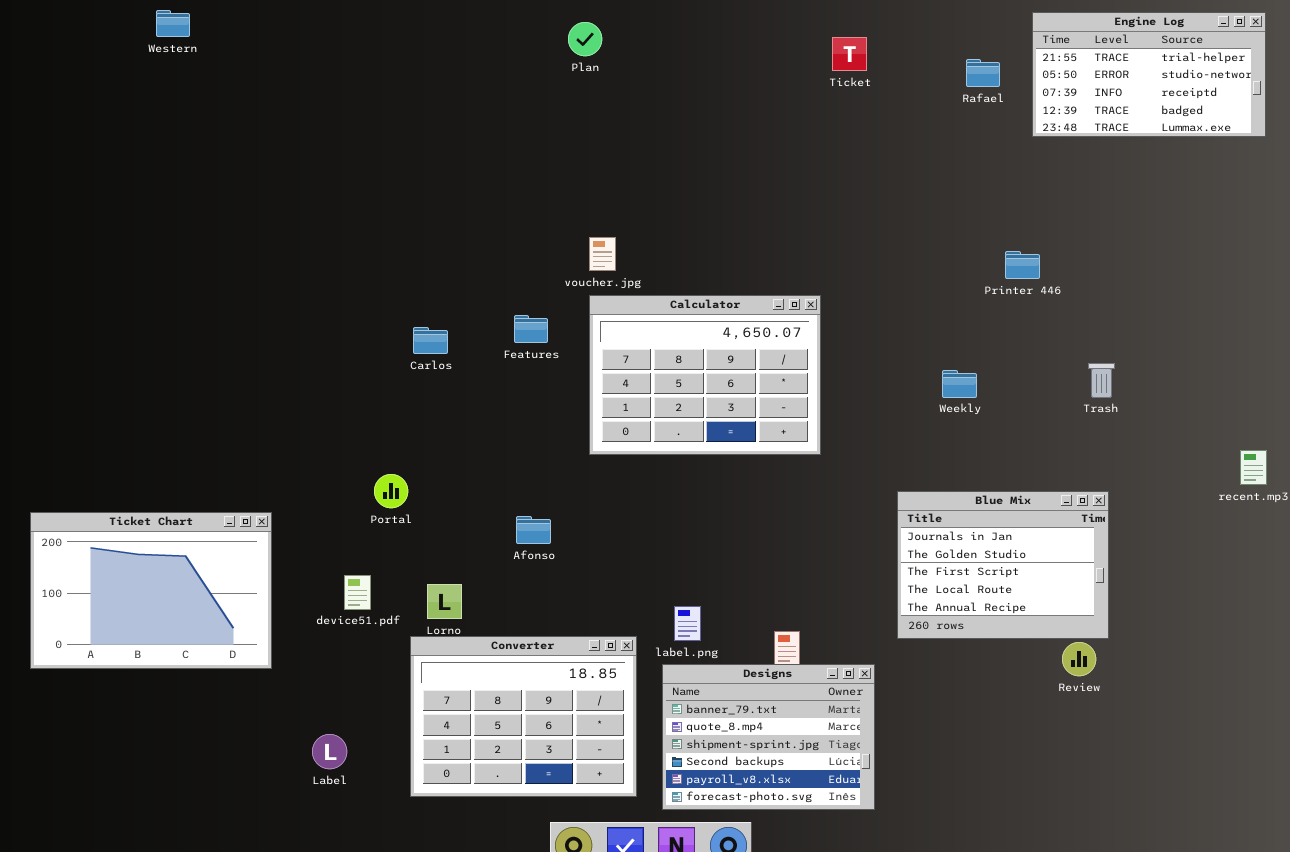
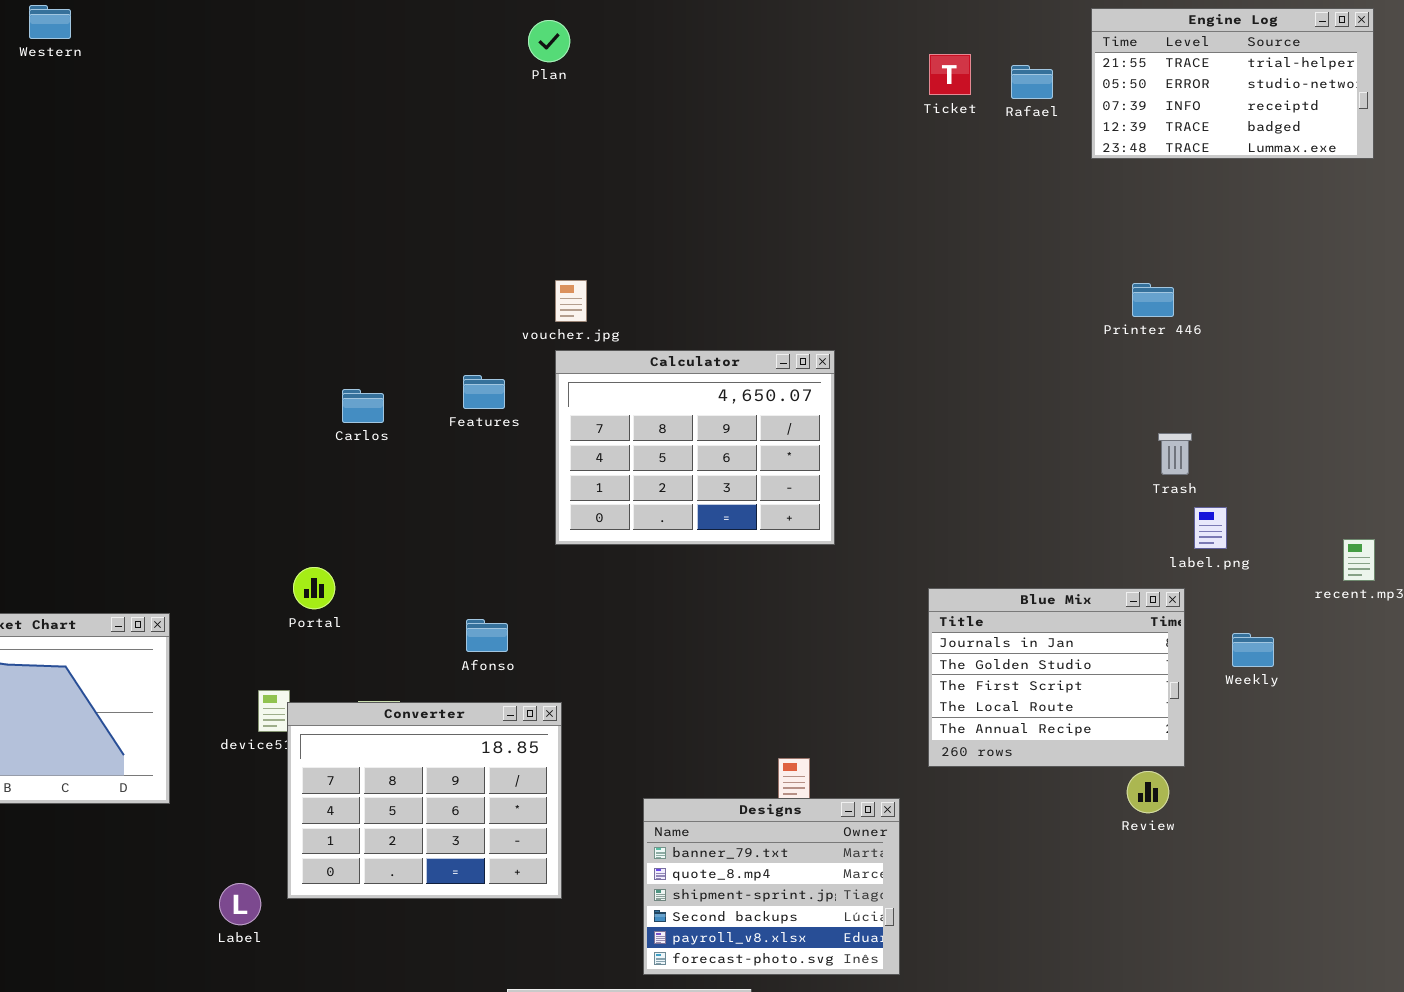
Ticket: [832,37,867,71] -> [929,54,971,95], moved
Printer 446: [1005,251,1040,279] -> [1132,283,1174,317], moved
Weekly: [942,370,977,398] -> [1232,633,1274,667], moved
label.png: [674,606,701,641] -> [1194,507,1227,549], moved
Converter: [410,636,637,797] -> [287,702,562,899], moved

